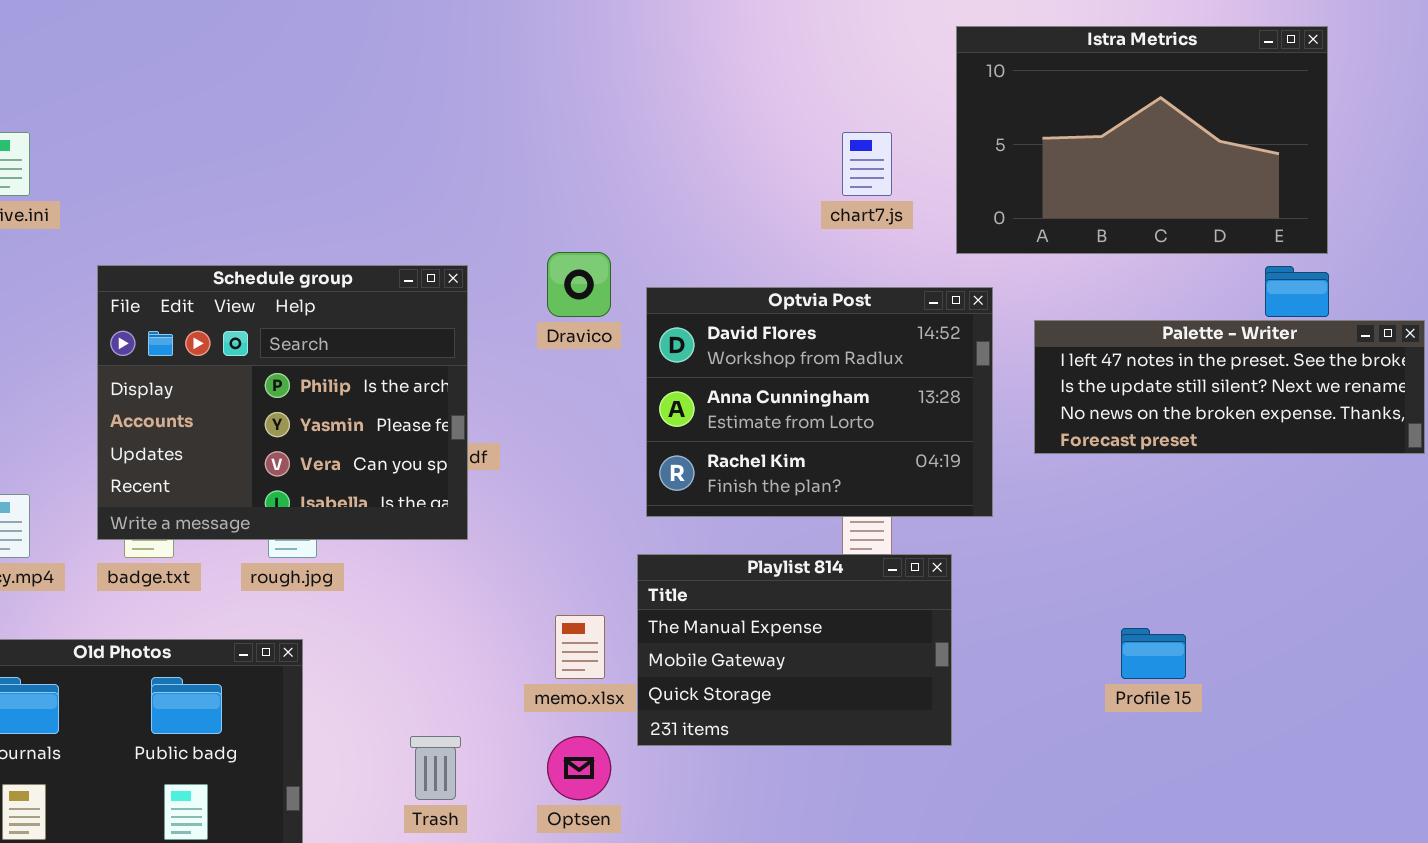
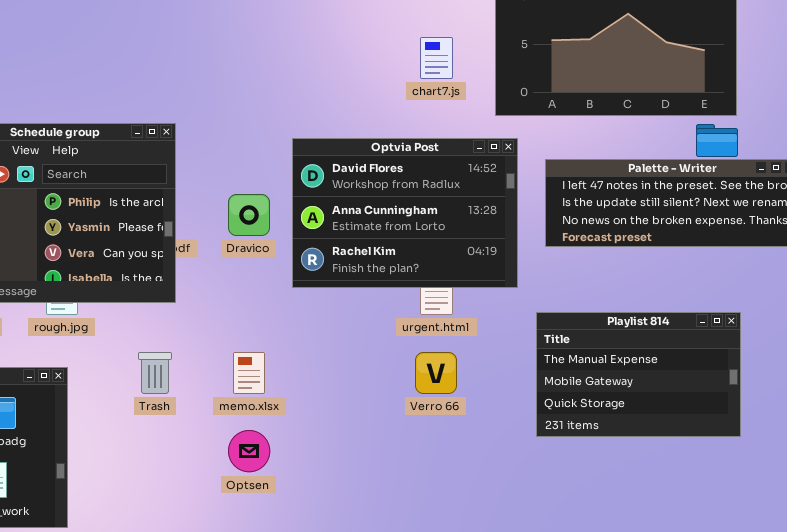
Dravico: [547,252,611,317] -> [228,194,270,236], moved
Playlist 814: [637,554,952,746] -> [536,312,741,437], moved
Trash: [410,736,461,800] -> [138,352,172,394], moved

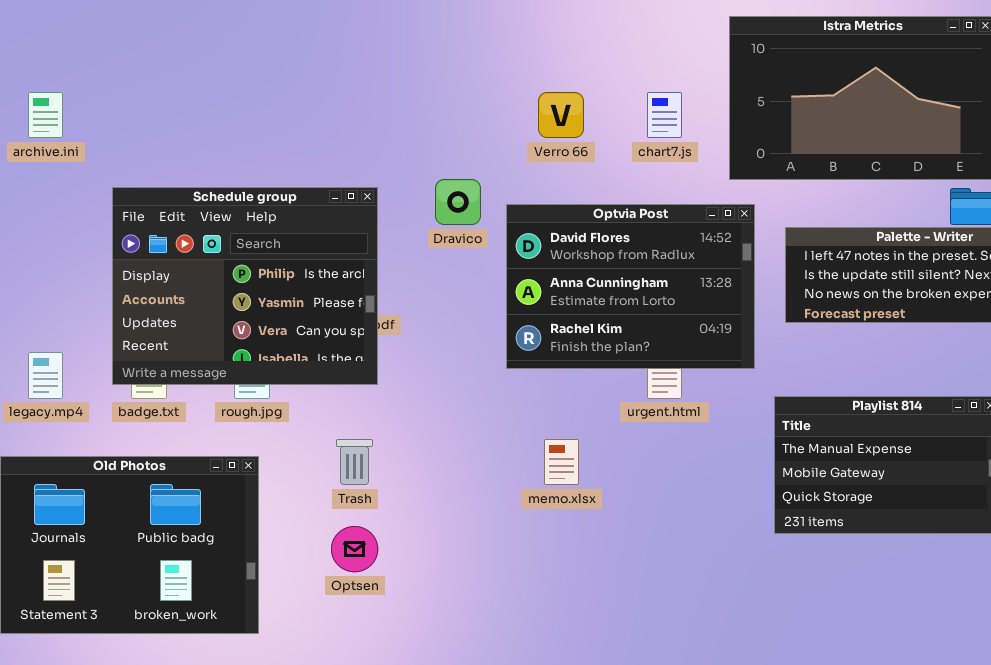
Dravico: [228,194,270,236] -> [435,179,481,225], moved
memo.xlsx: [233,352,265,394] -> [544,439,579,485], moved
Verro 66: [415,352,457,394] -> [538,92,584,138], moved
Optsen: [228,430,270,472] -> [331,526,378,572], moved

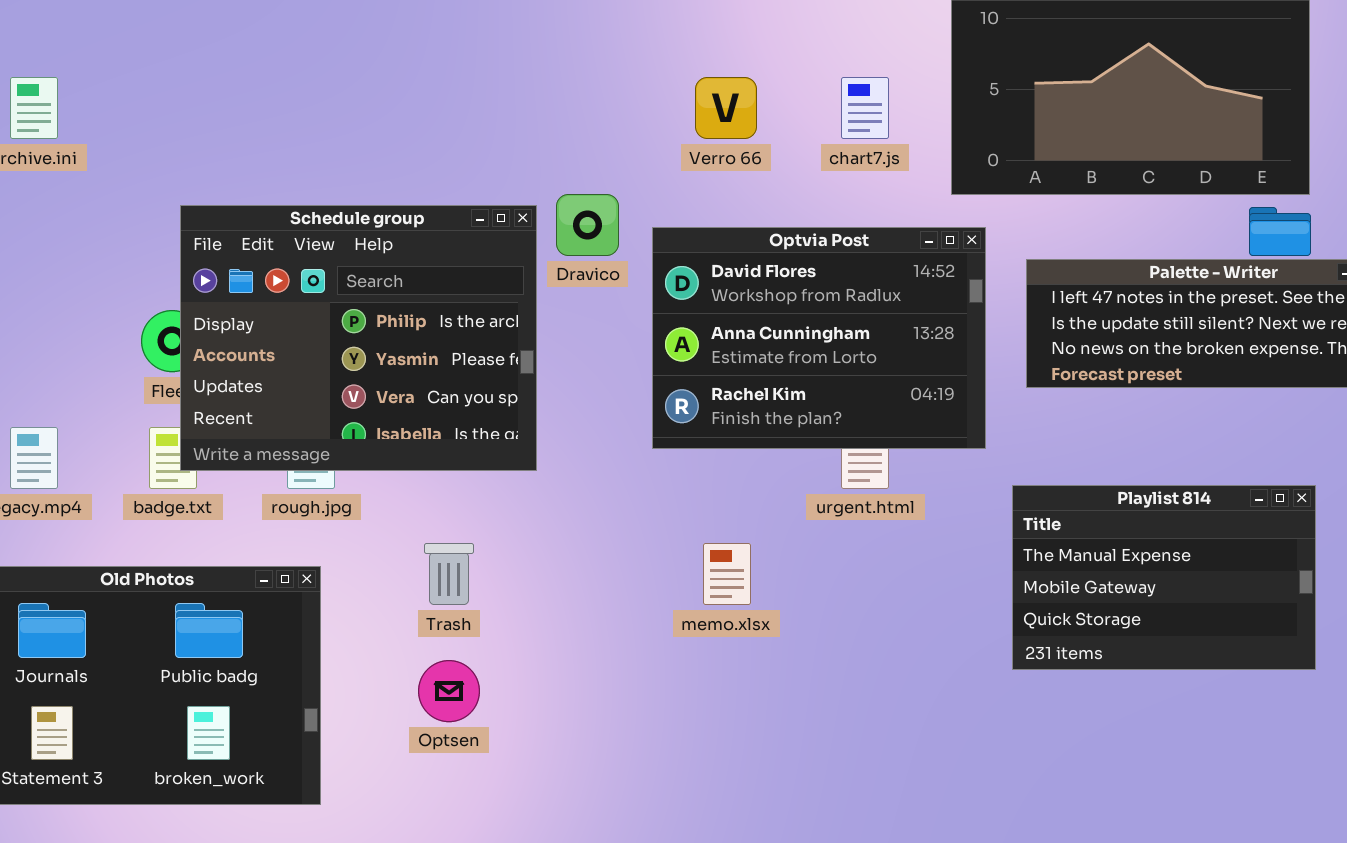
Schedule group: [112,187,378,385] -> [180,205,537,471], moved

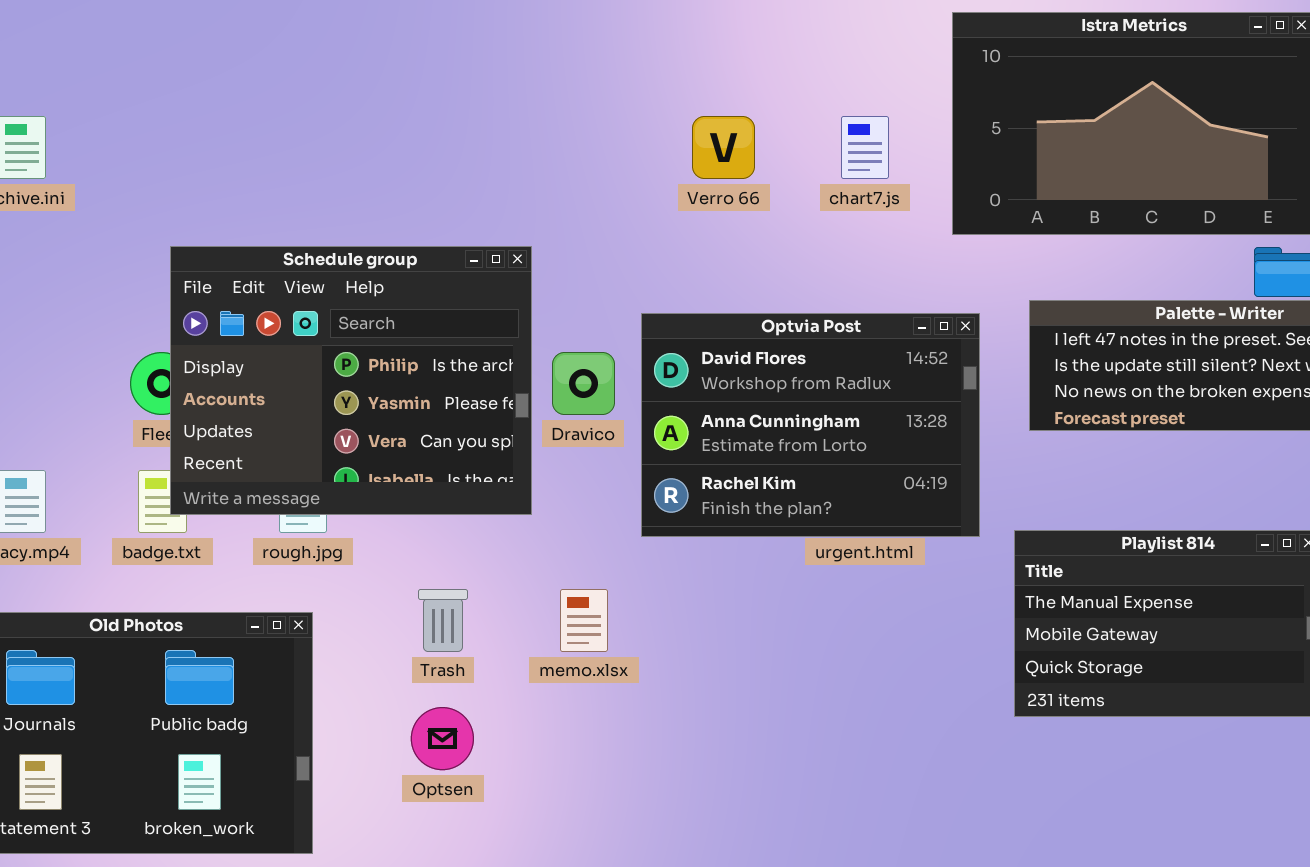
Dravico: [556,194,619,256] -> [552,352,615,415], moved
Optvia Post: [652,227,986,449] -> [641,313,980,537], moved
memo.xlsx: [703,543,751,605] -> [560,589,608,652], moved

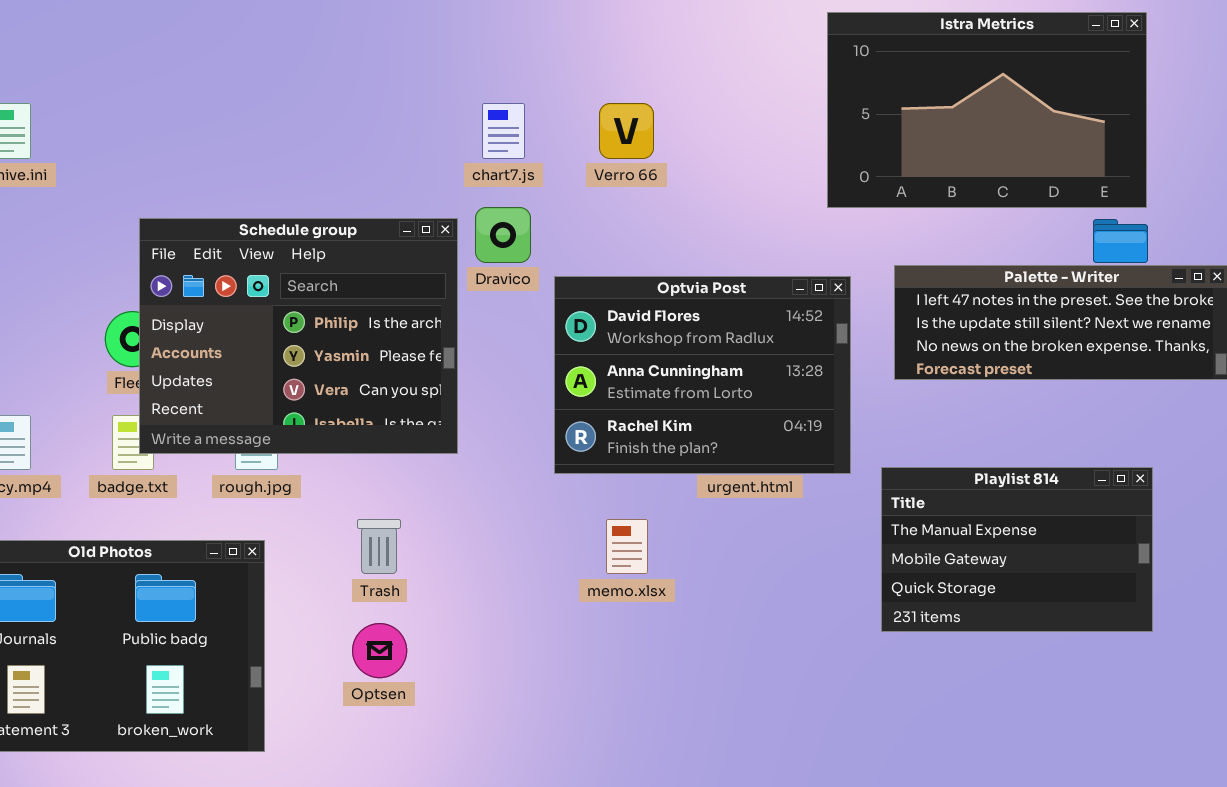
chart7.js: [841,116,889,179] -> [482,103,525,159], moved
Dravico: [552,352,615,415] -> [475,207,531,263], moved
memo.xlsx: [560,589,608,652] -> [606,519,648,574], moved

